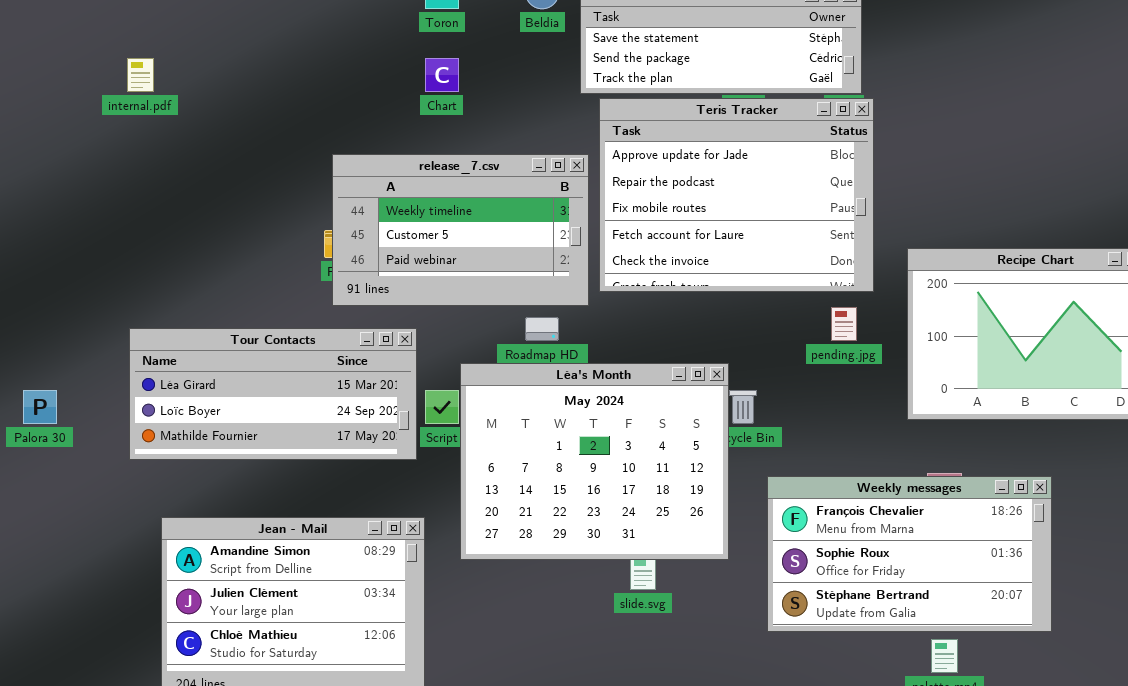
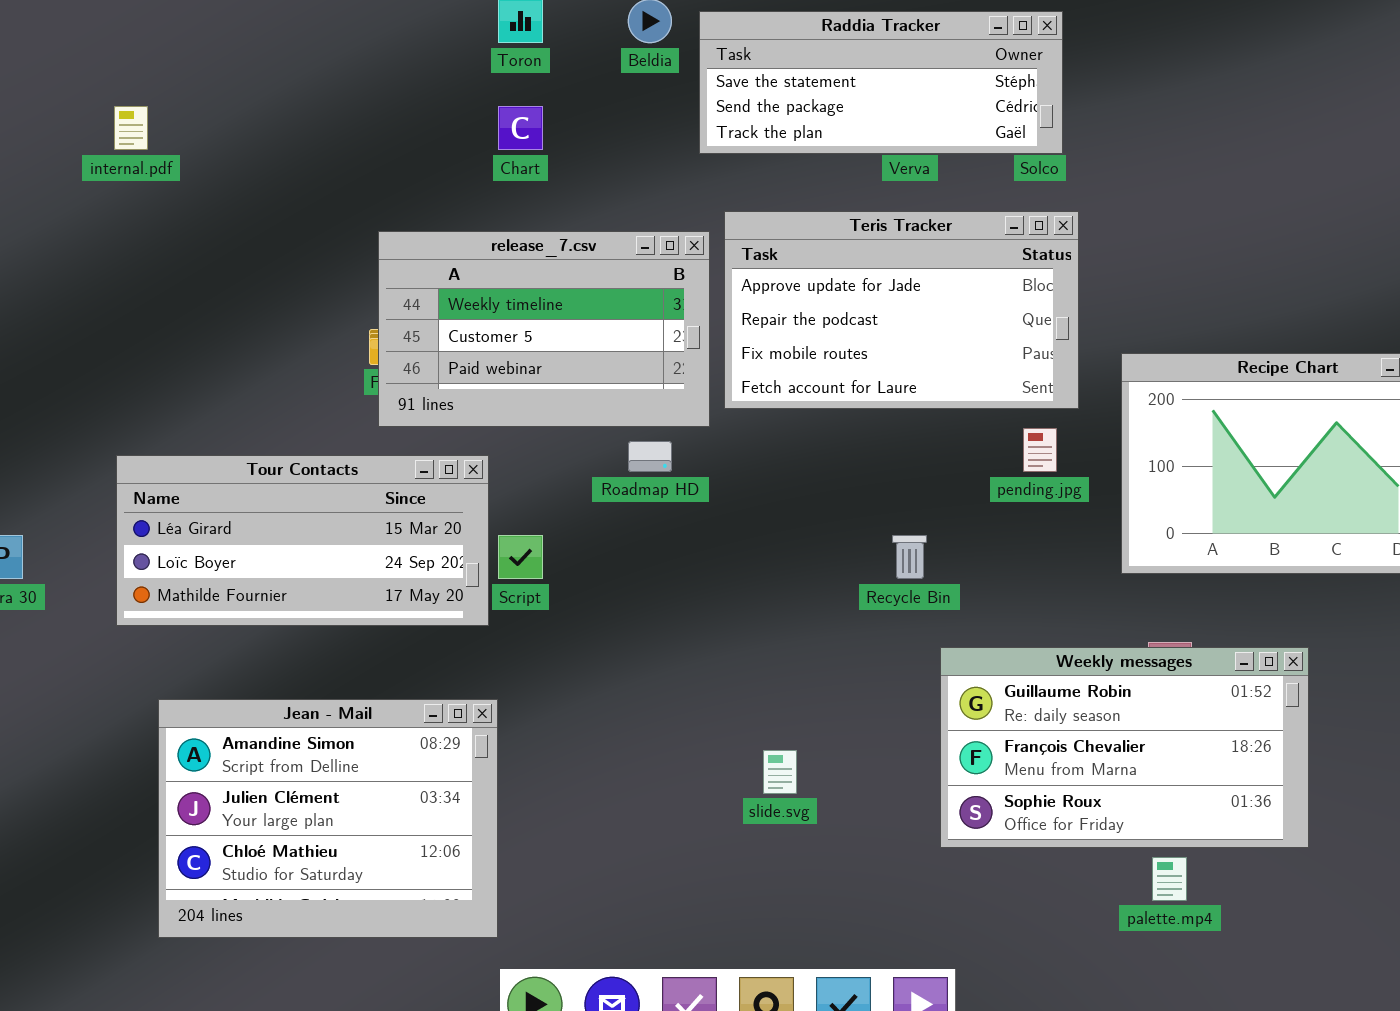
Teris Tracker: [599,98,874,292] -> [724,211,1079,409], resized
Léa's Month: [460,363,729,560] -> none, closed
Weekly messages: [767,476,1052,632] -> [940,647,1309,848], scrolled up 1 row

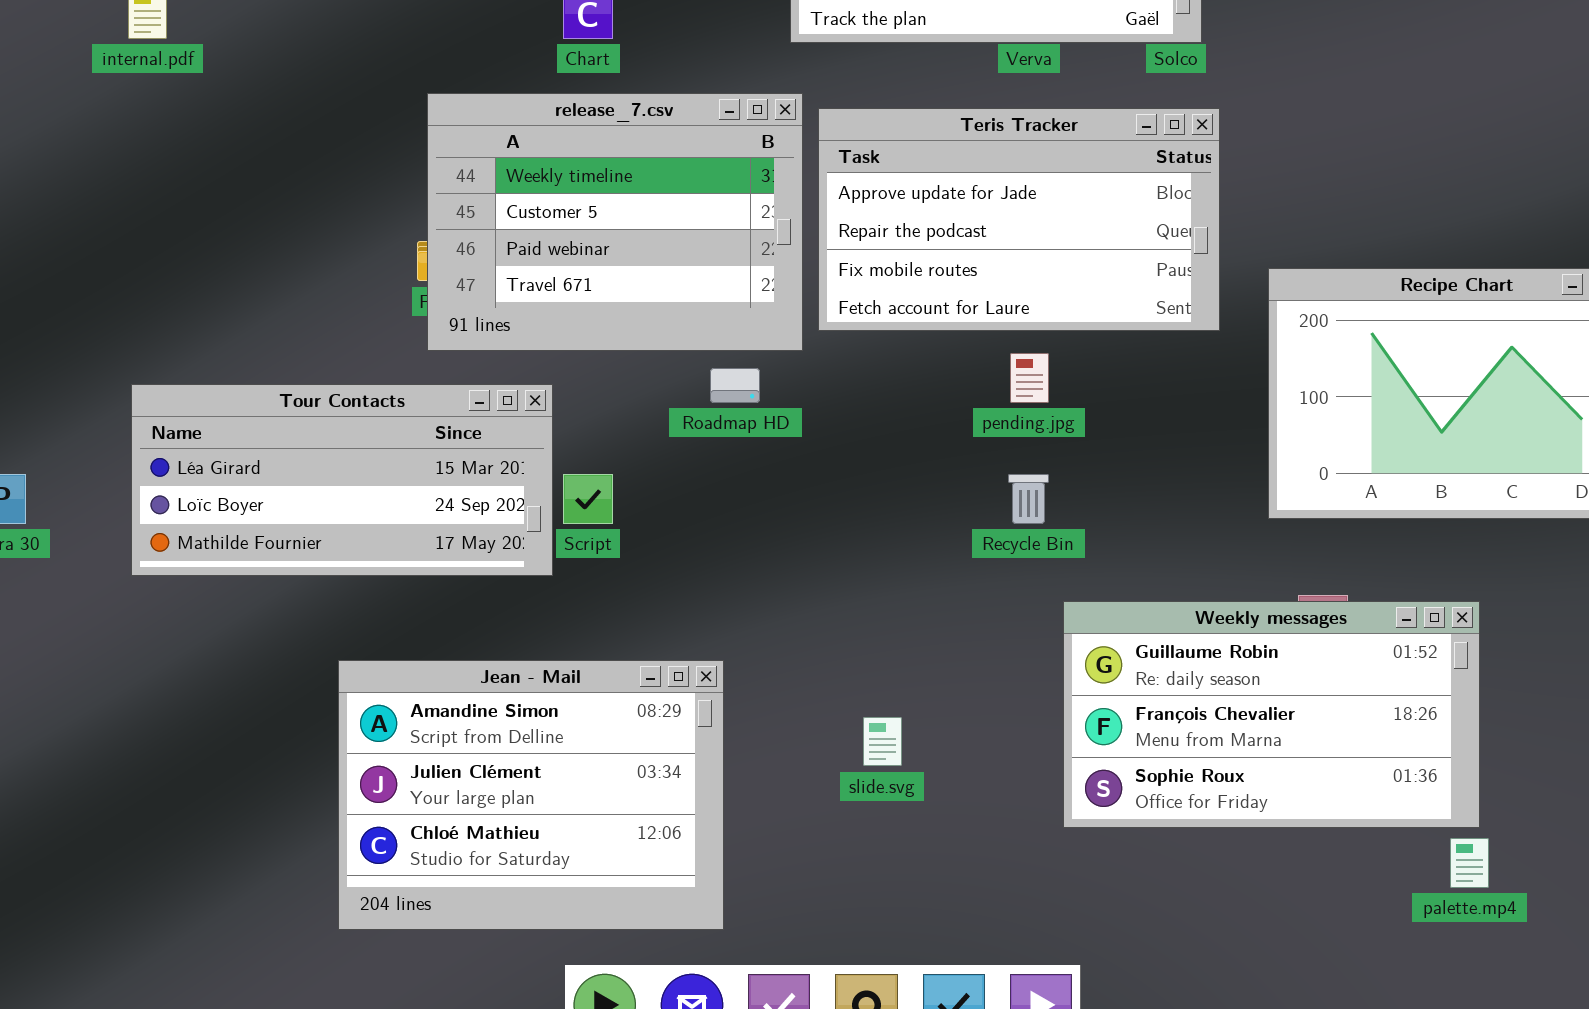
release_7.csv: [378,231,710,427] -> [427,93,803,351], resized
pending.jpg: [1023,428,1057,472] -> [1010,353,1049,403], moved
Jean - Mail: [158,699,498,938] -> [338,660,724,930], moved
palette.mp4: [1152,857,1187,901] -> [1450,838,1489,888], moved

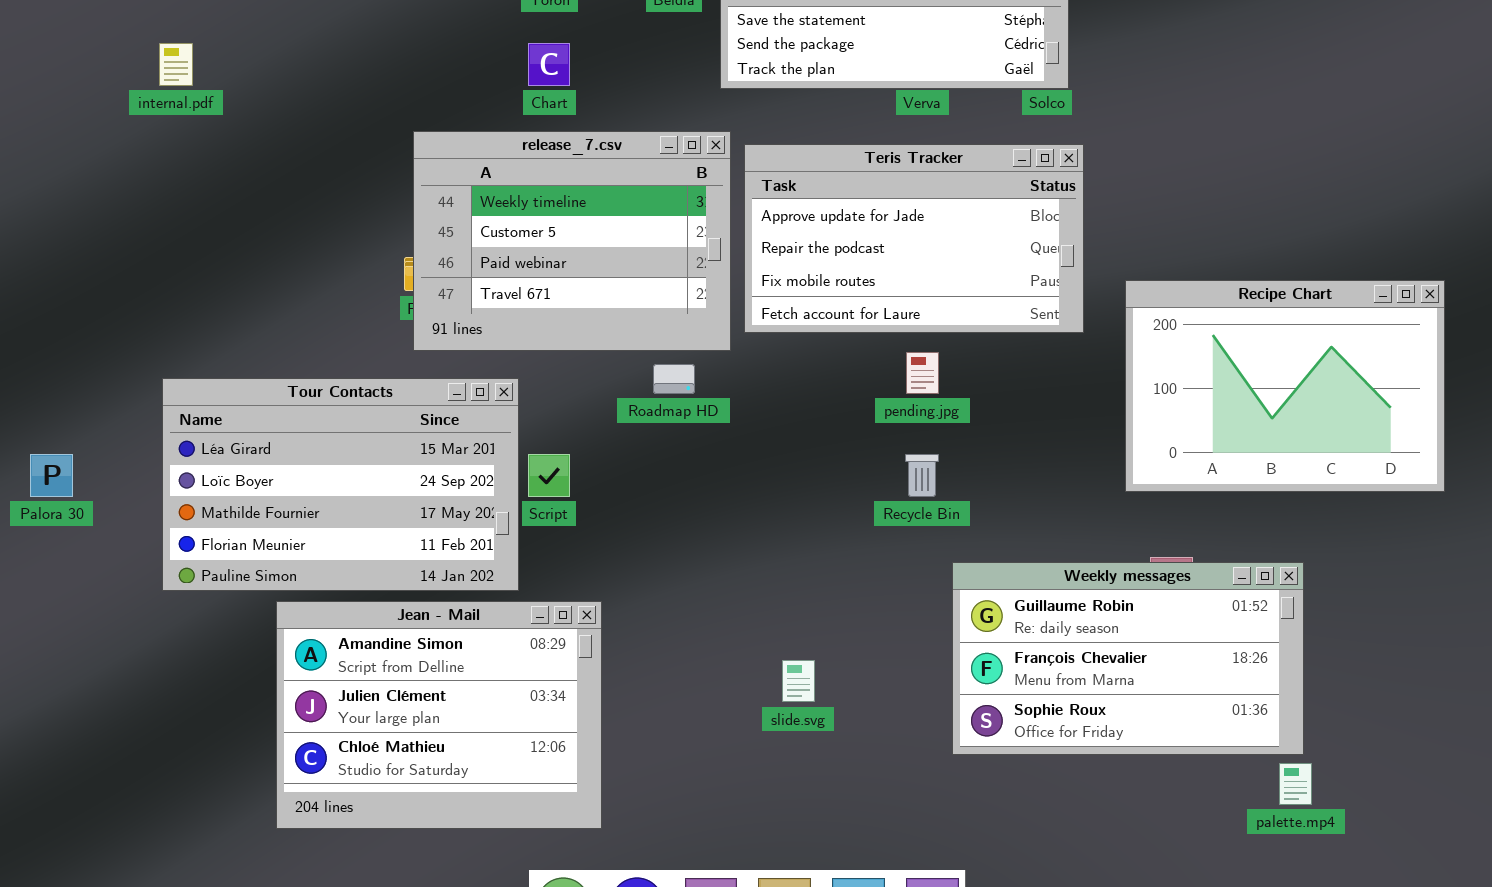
Tour Contacts: [131,384,553,576] -> [162,378,519,591], resized
Jean - Mail: [338,660,724,930] -> [276,601,602,829], moved

